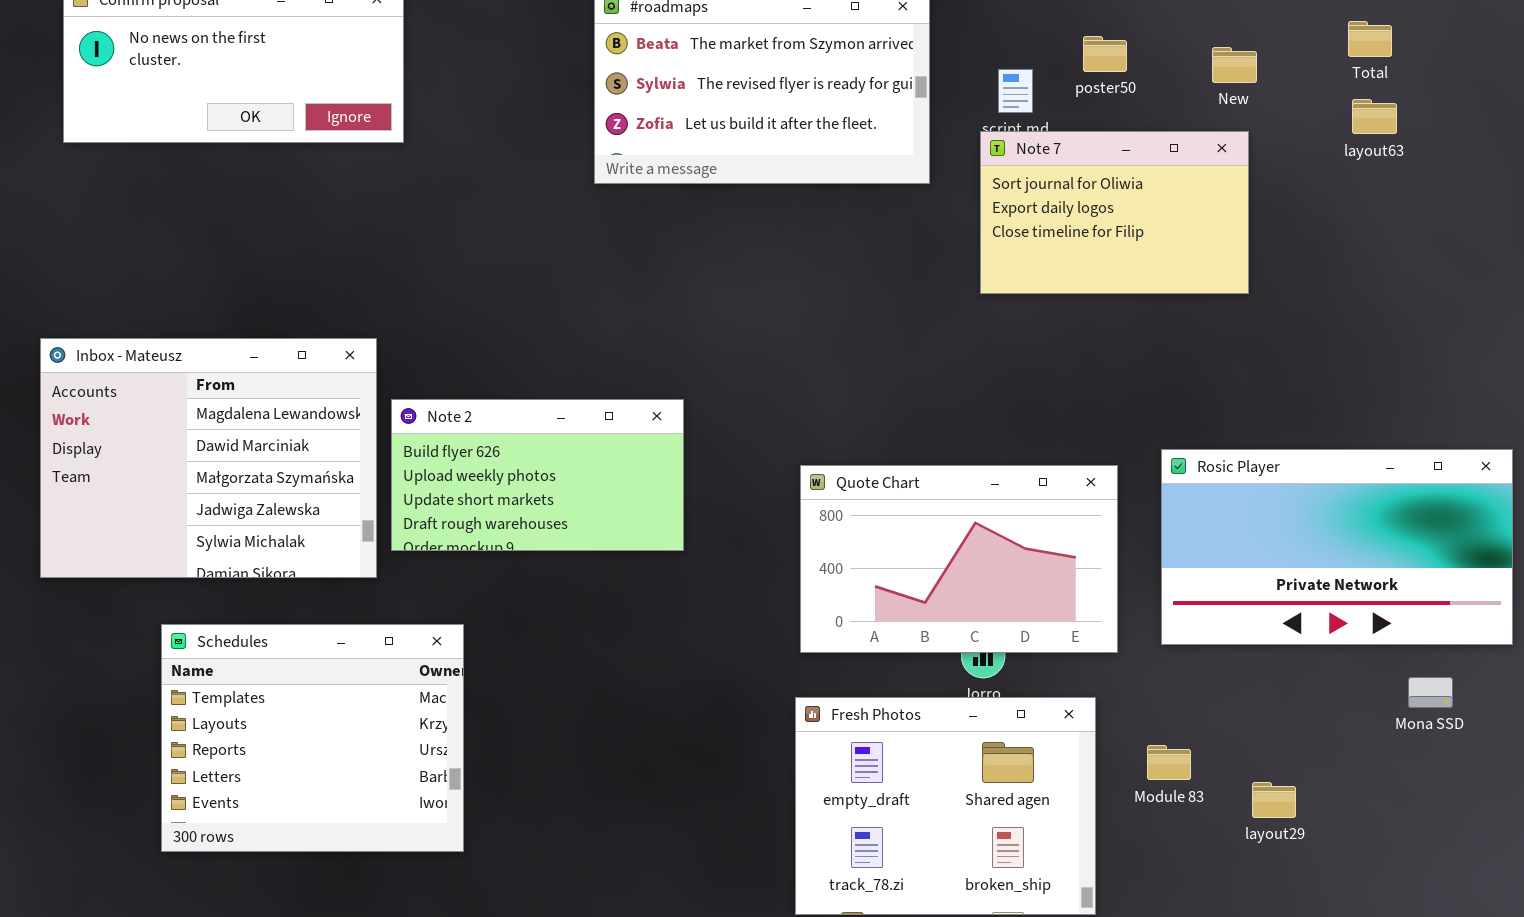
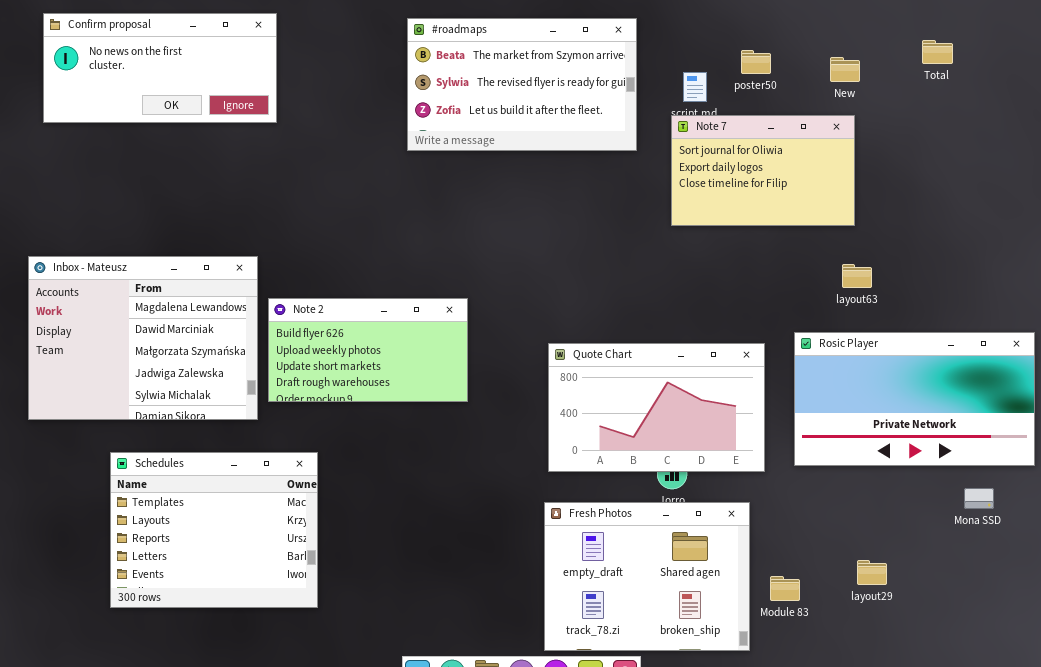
layout63: [1352,99,1397,134] -> [842,264,872,288], moved
Module 83: [1147,745,1191,780] -> [770,576,800,601], moved

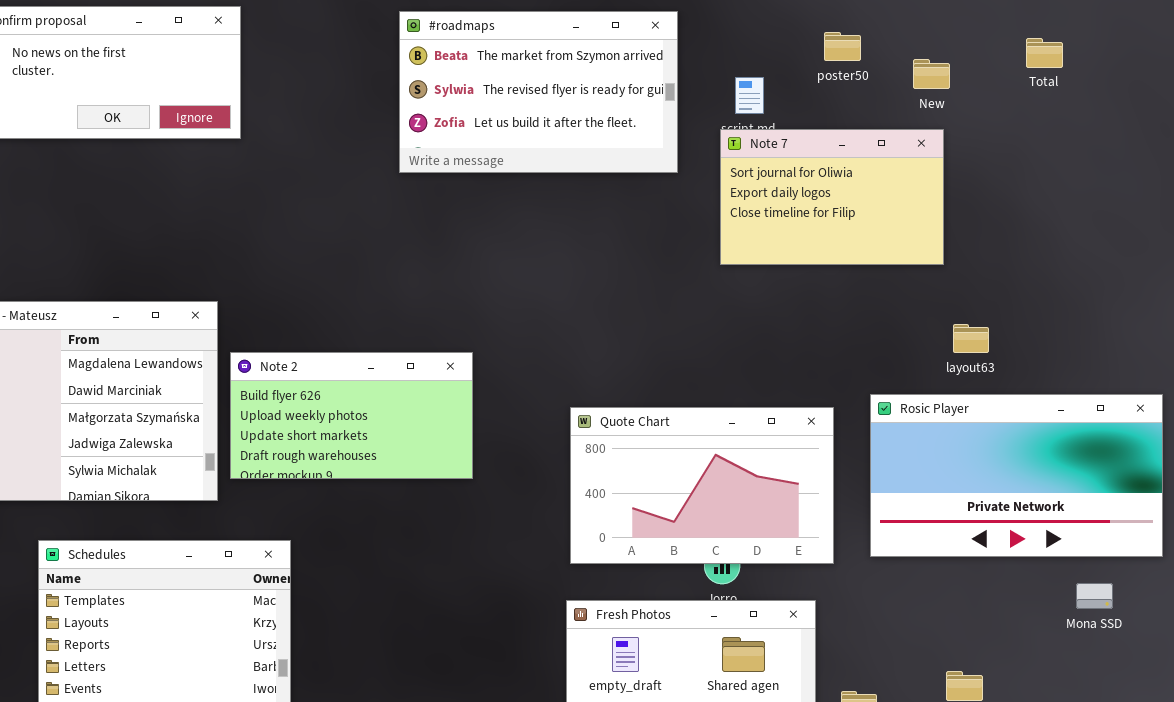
poster50: [741,50,771,74] -> [824,32,861,61], moved
layout63: [842,264,872,288] -> [953,324,989,353], moved

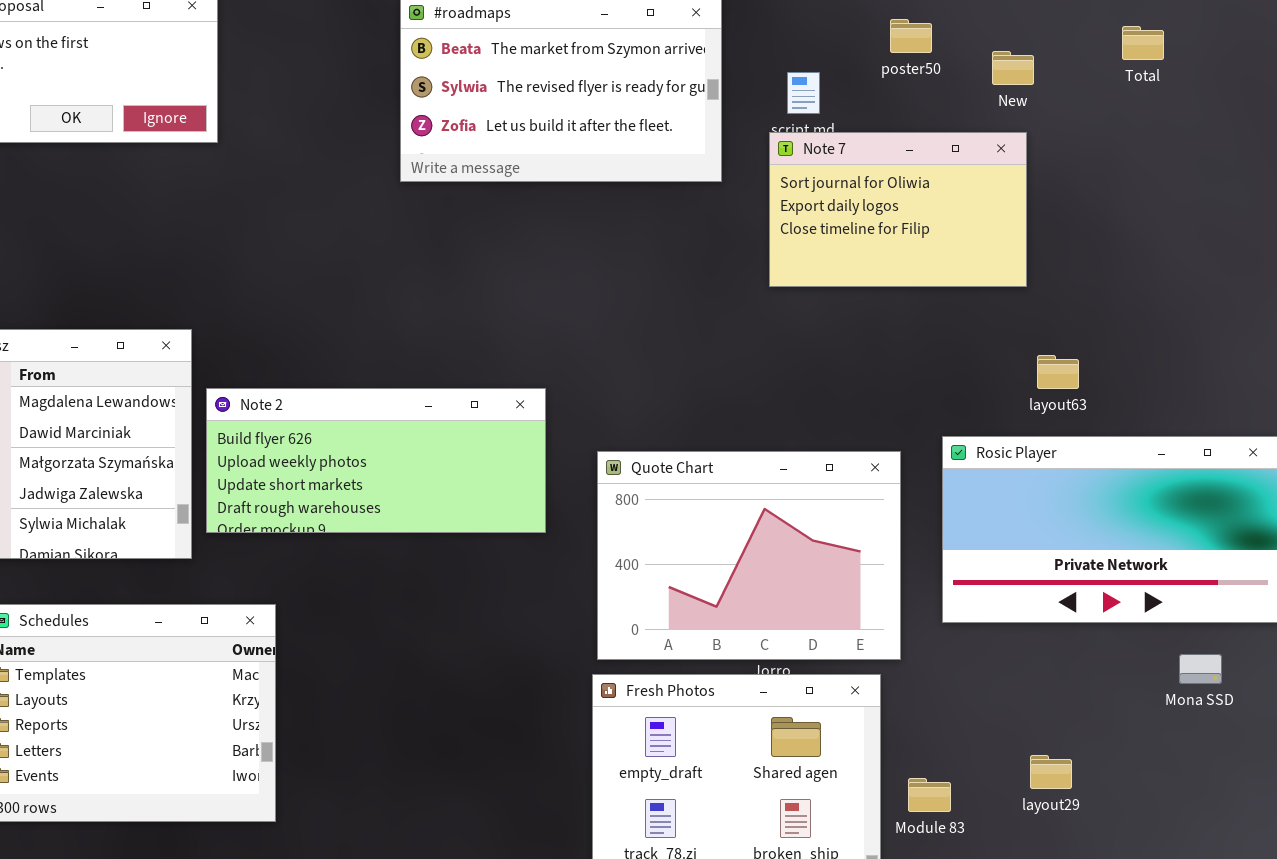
Note 2: [230,352,473,479] -> [206,388,546,533], resized
Quote Chart: [570,407,834,564] -> [597,451,901,660], resized

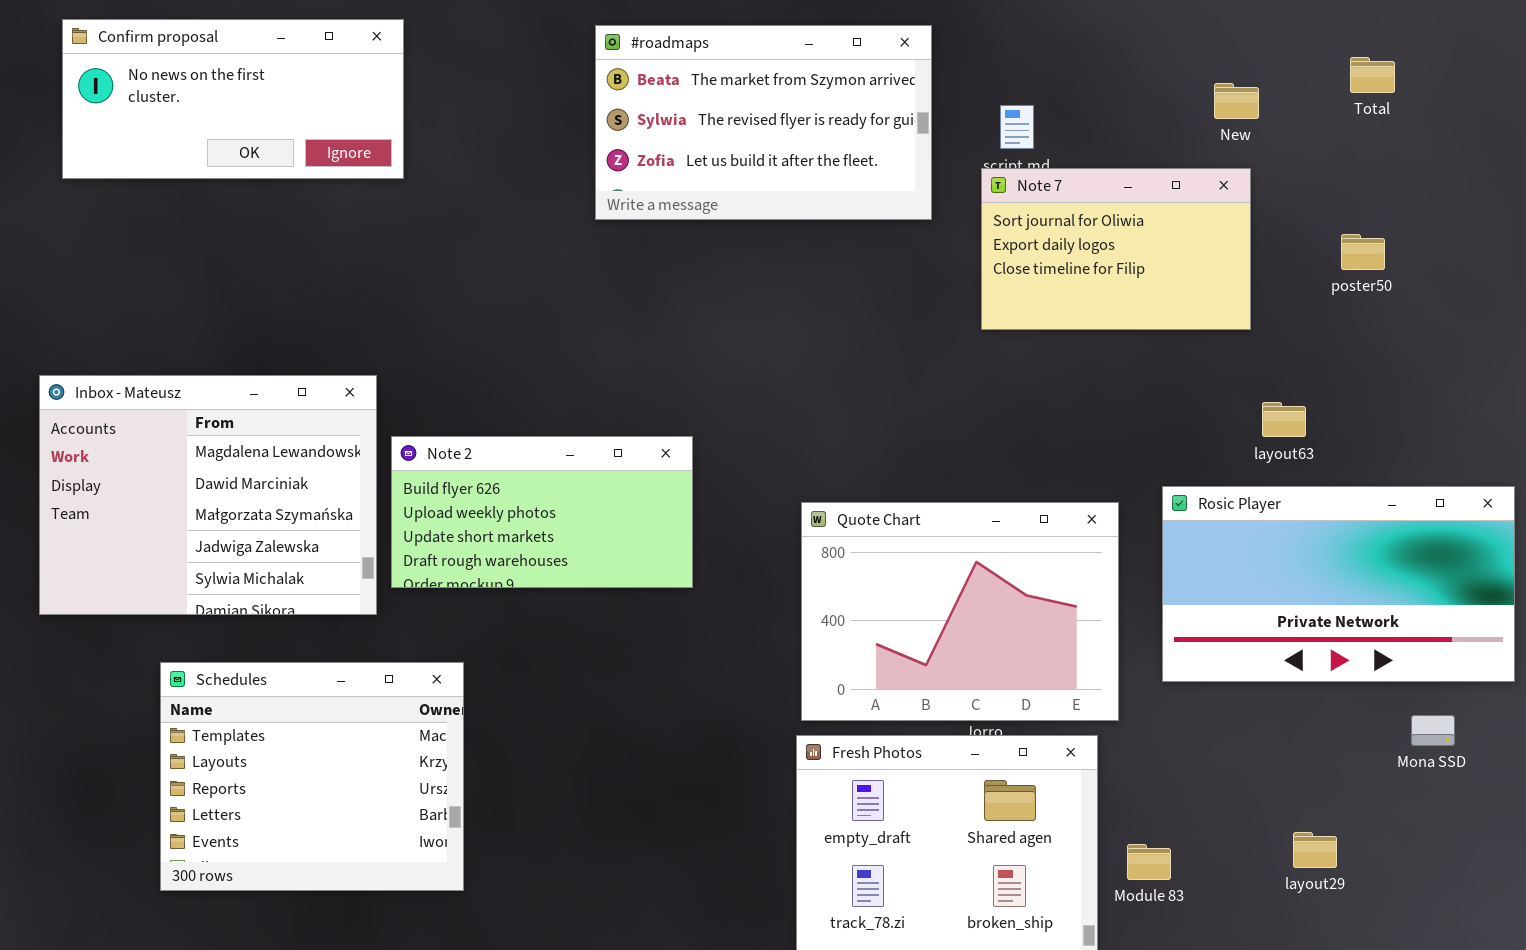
poster50: [890,19,932,53] -> [1341,234,1385,270], moved
Note 2: [206,388,546,533] -> [391,436,693,588], resized
layout29: [1030,755,1072,789] -> [1293,832,1337,868], moved

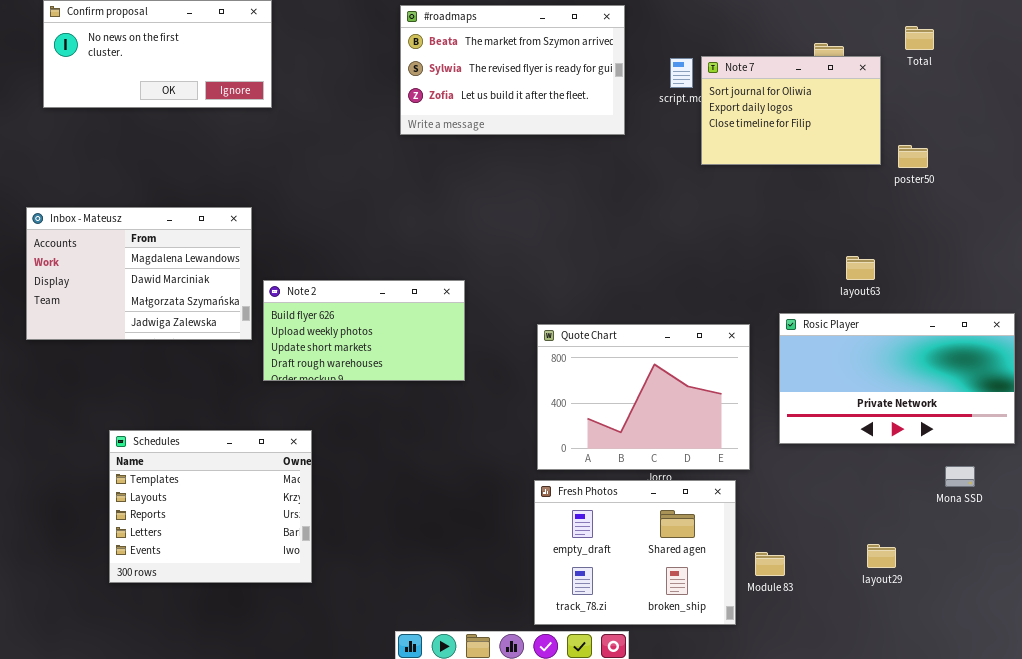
Note 7: [981,168,1251,330] -> [701,56,881,165], moved
Inbox - Mateusz: [39,375,377,615] -> [26,207,252,340], moved, resized

